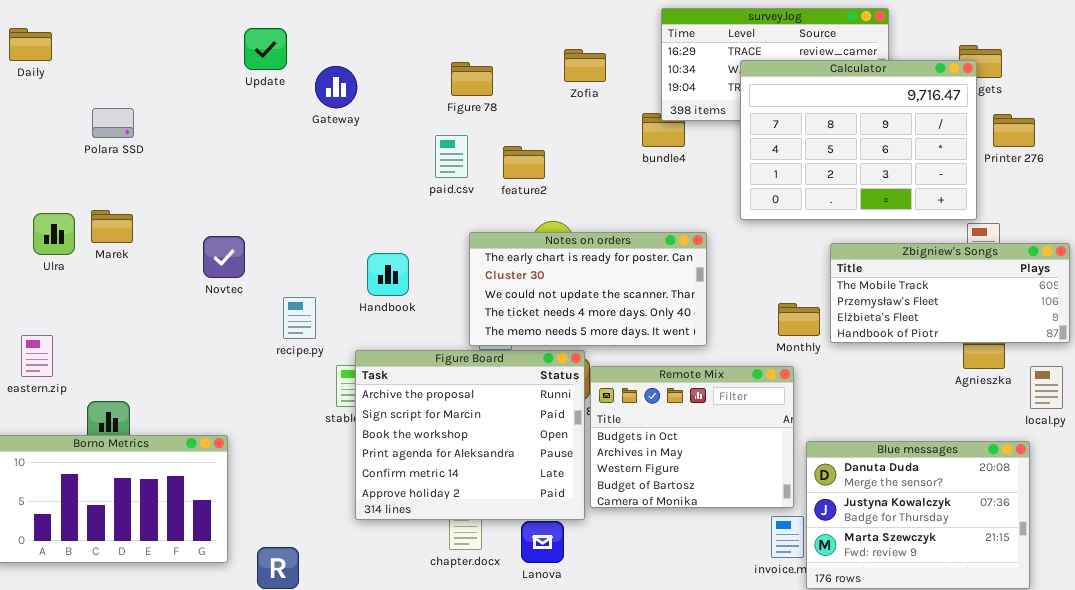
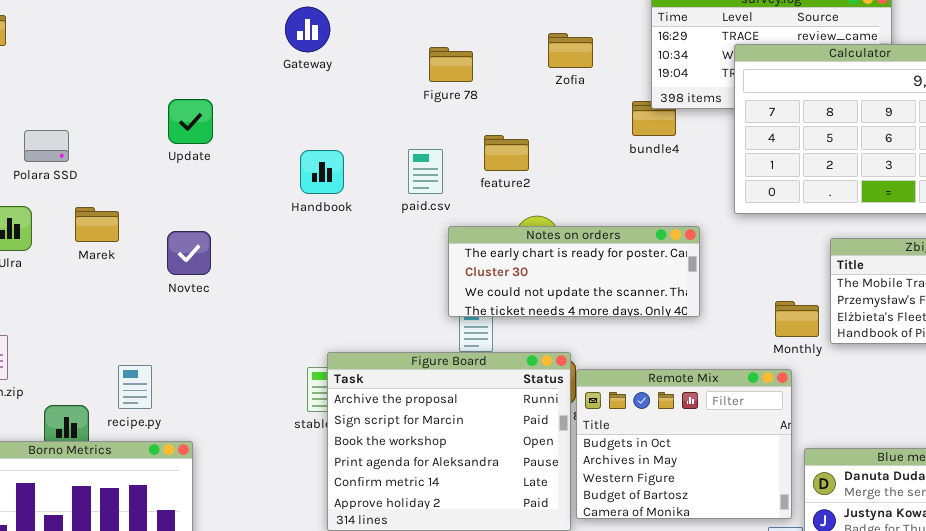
Update: [244,28,287,70] -> [168,99,213,144], moved
Gateway: [315,66,357,108] -> [285,7,330,52], moved
Polara SSD: [92,108,134,138] -> [24,130,69,162], moved
paid.csv: [435,135,468,178] -> [408,149,443,194], moved
Marek: [91,210,133,243] -> [75,207,119,242], moved
Notes on orders: [469,232,707,346] -> [448,226,700,317], resized
Handbook: [367,253,409,296] -> [300,150,344,194], moved
recipe.py: [283,297,316,339] -> [118,365,152,409], moved

